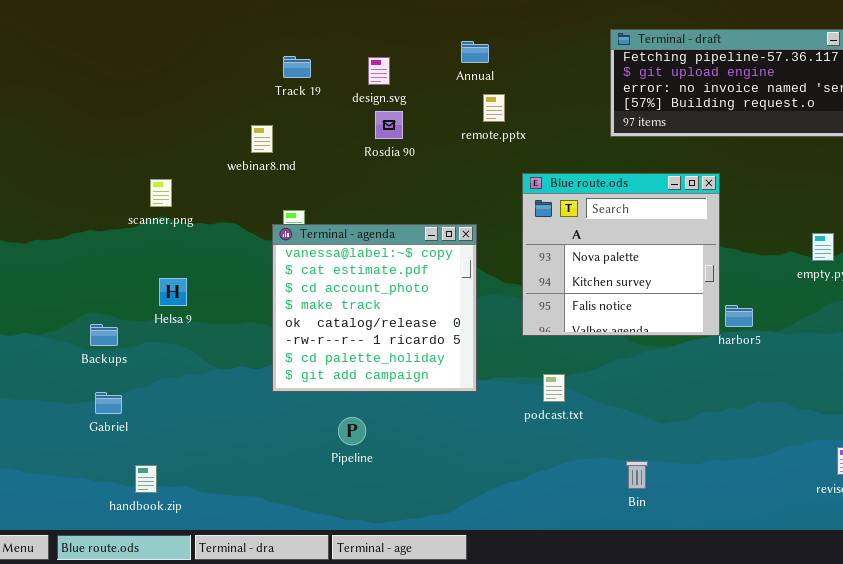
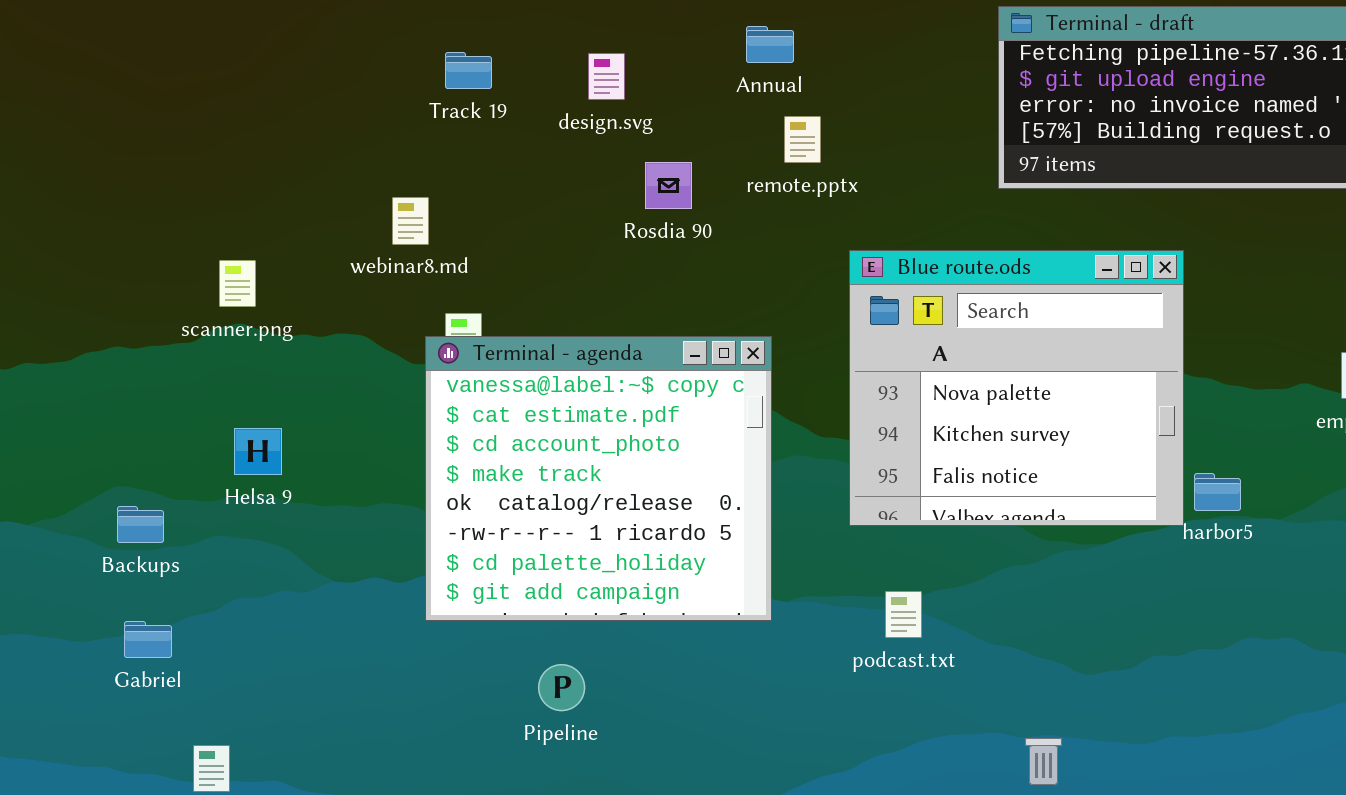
Rosdia 90: [375,111,403,139] -> [645,162,692,209], moved
webinar8.md: [251,125,273,153] -> [392,197,429,245], moved

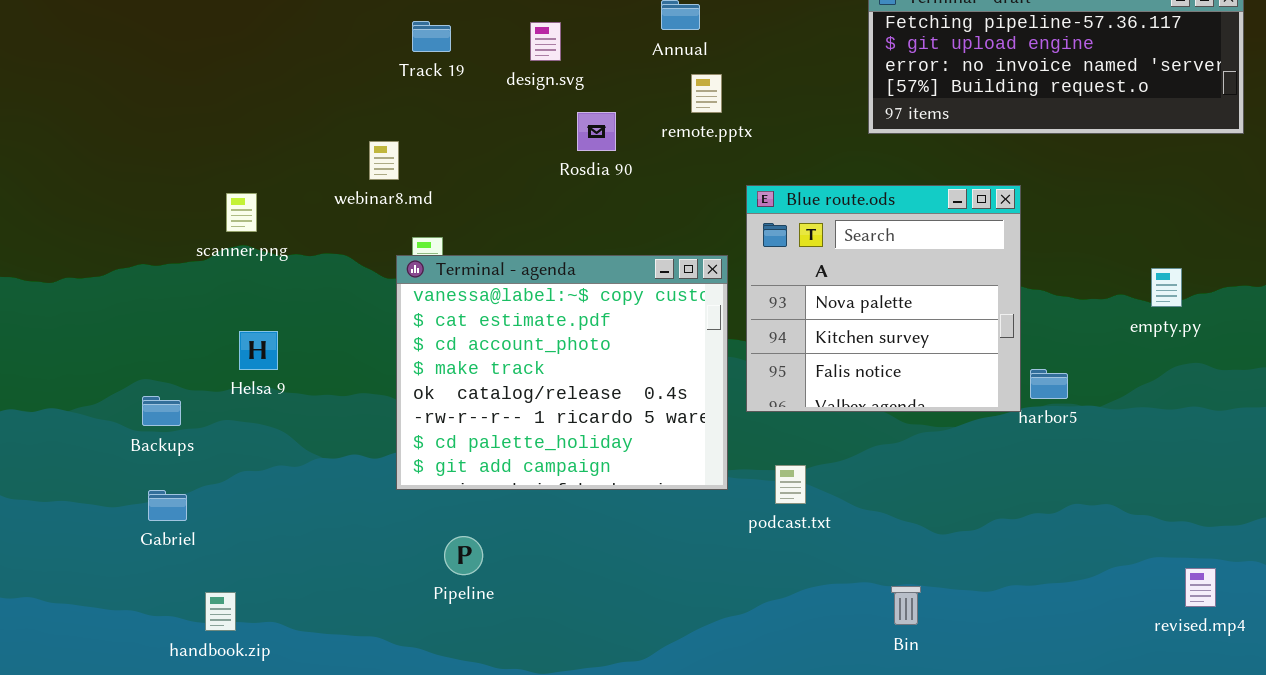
Terminal - agenda: [425,336,772,621] -> [396,255,728,490], resized
Pipeline: [538,664,585,711] -> [444,536,483,575], moved

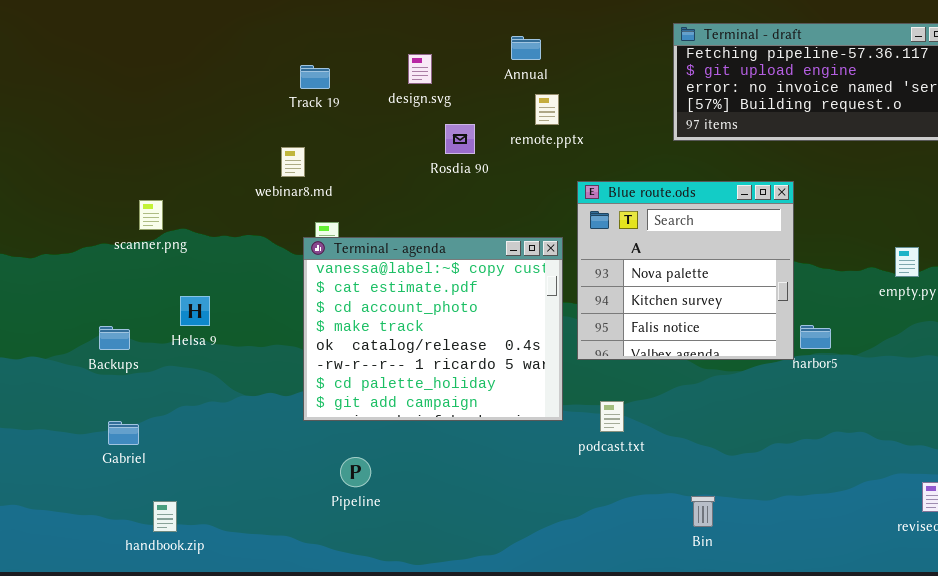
Track 19: [412,21,451,52] -> [300,65,330,89], moved
scanner.png: [226,193,257,232] -> [139,200,163,230], moved
Backups: [142,396,181,426] -> [99,326,130,350], moved

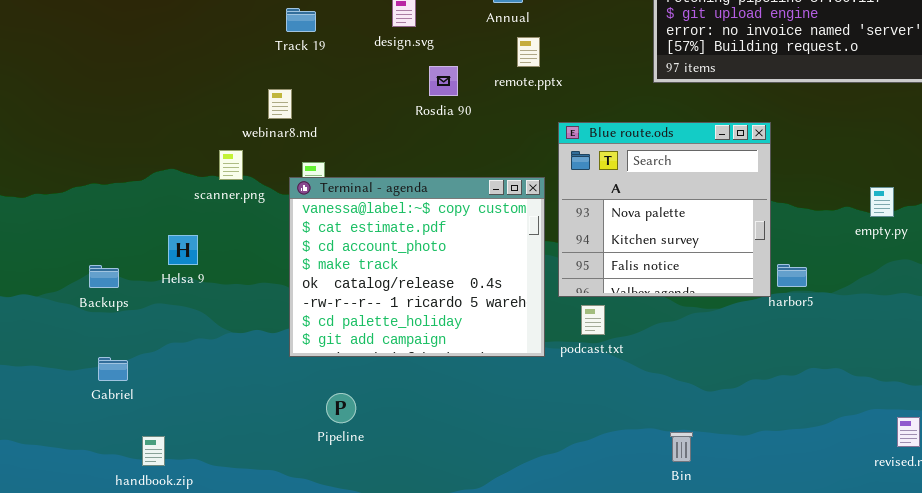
scanner.png: [139,200,163,230] -> [219,150,243,180], moved
podcast.txt: [600,401,624,432] -> [581,305,605,335], moved

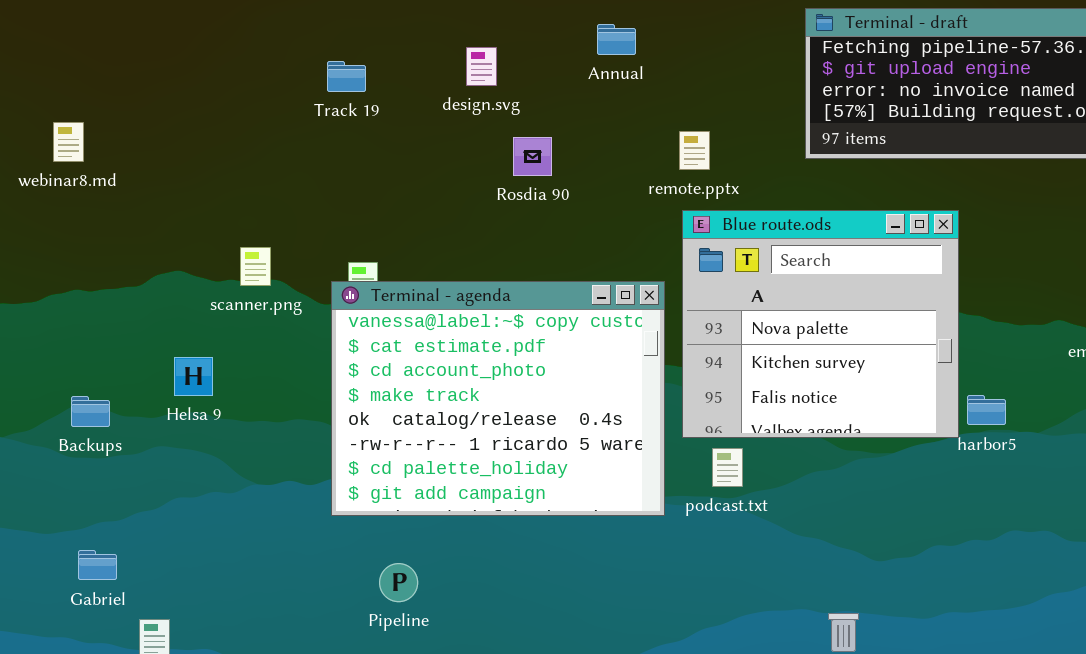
remote.pptx: [517,37,540,67] -> [679,131,710,170], moved
webinar8.md: [268,89,292,119] -> [53,122,84,162], moved
Gabriel: [98,357,128,381] -> [78,550,117,580], moved

